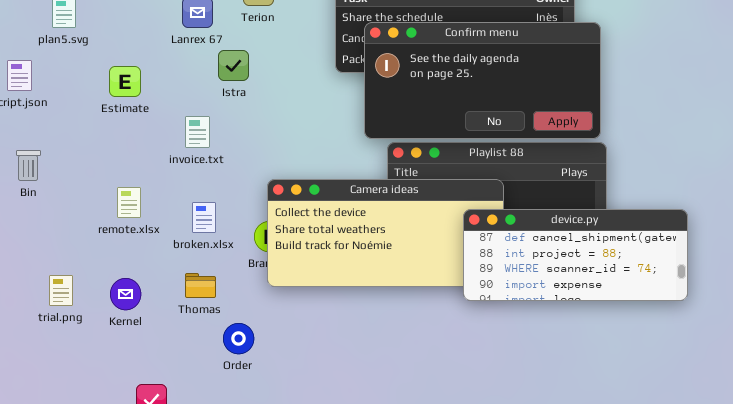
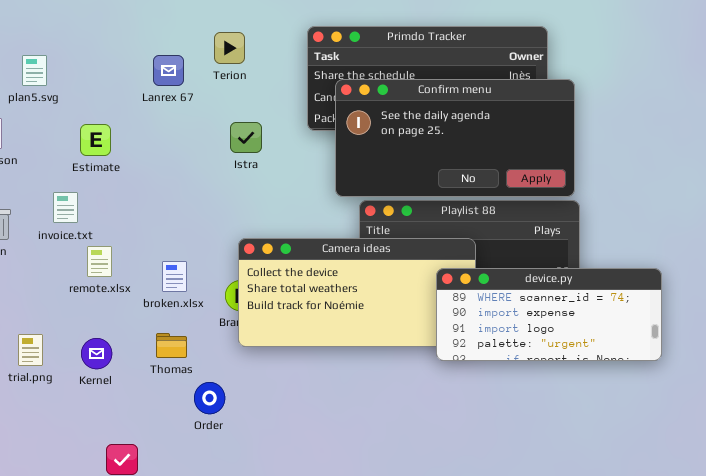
Istra: [218,50,249,81] -> [230,122,262,153], moved
invoice.txt: [185,116,210,148] -> [53,192,78,223], moved
device.py: [463,209,688,301] -> [436,268,662,361], scrolled down 2 rows

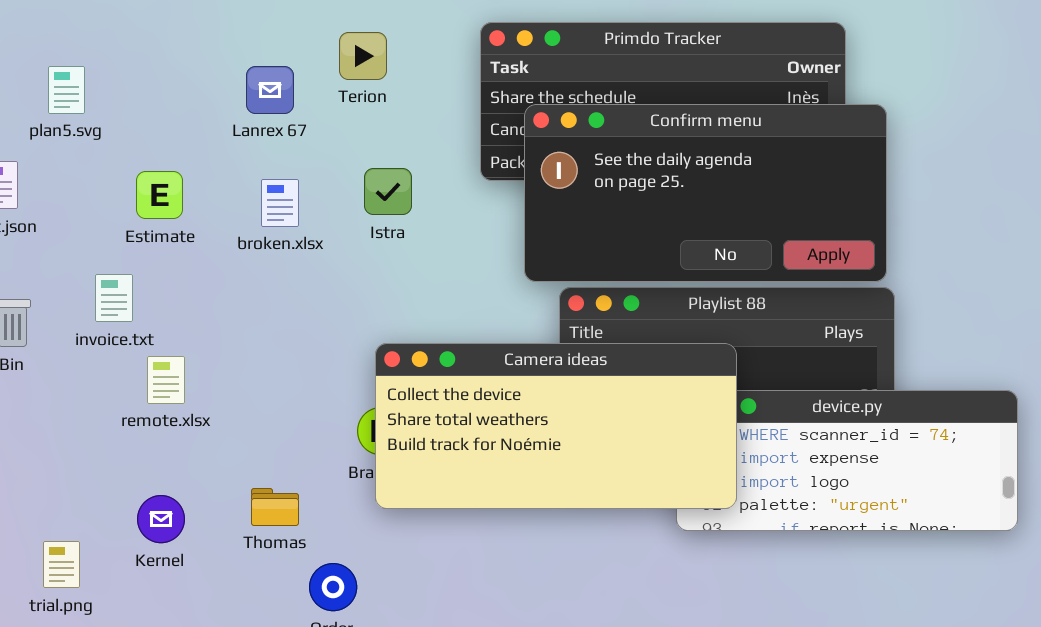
Camera ideas: [238,238,476,347] -> [375,343,737,509], raised
broken.xlsx: [162,261,187,292] -> [261,179,299,227], moved
trial.png: [18,334,43,366] -> [43,541,80,588], moved

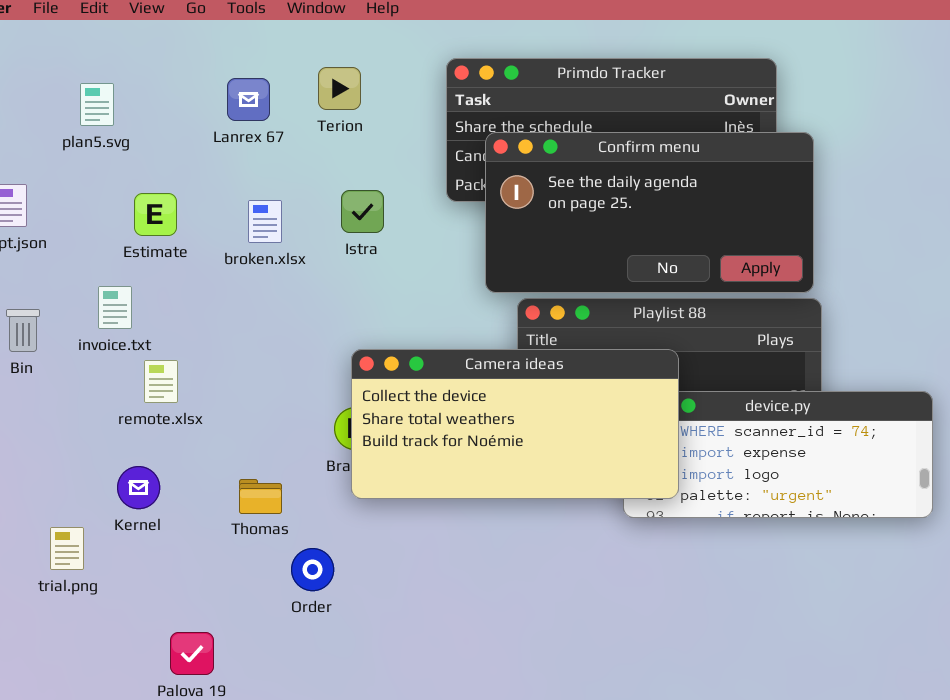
plan5.svg: [48,66,85,114] -> [80,83,114,126], moved
Lanrex 67: [246,66,294,114] -> [227,78,270,121], moved
Kernel: [137,495,185,543] -> [117,466,160,509], moved

